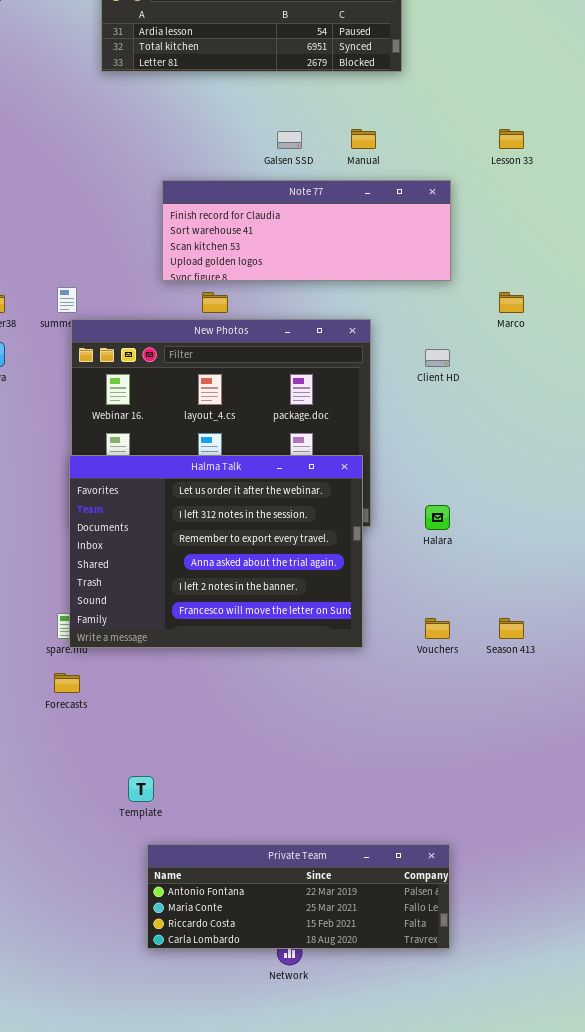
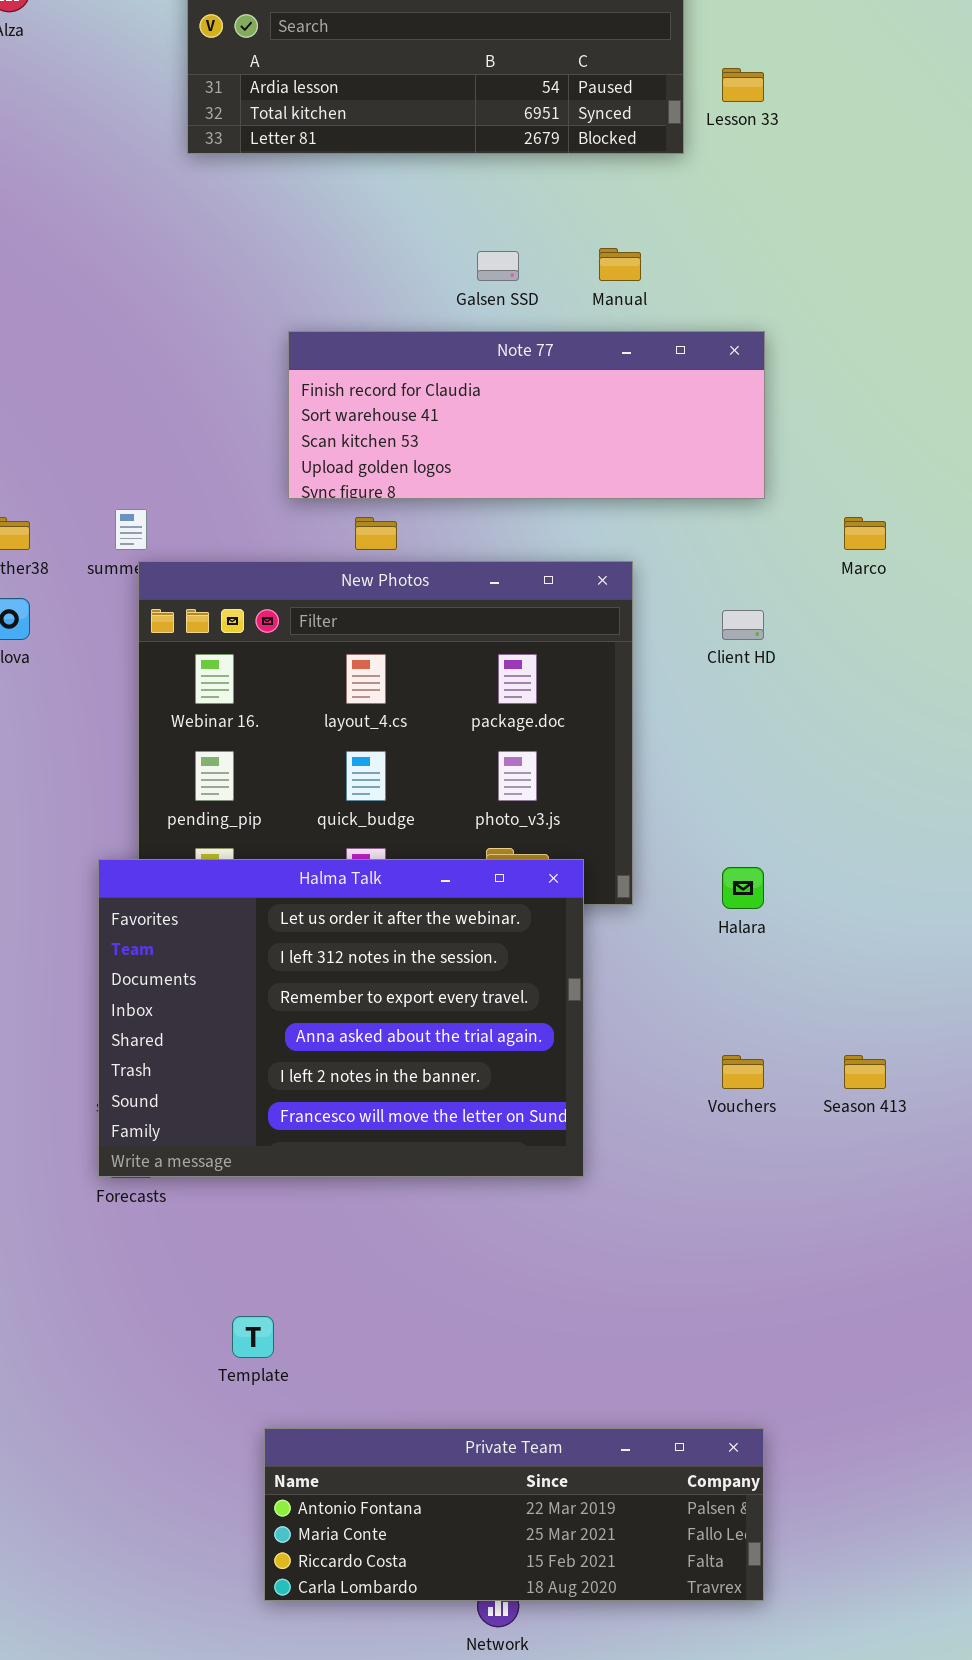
Lesson 33: [499,129,524,149] -> [722,68,764,102], moved
Halma Talk: [69,455,363,648] -> [98,859,584,1177], moved

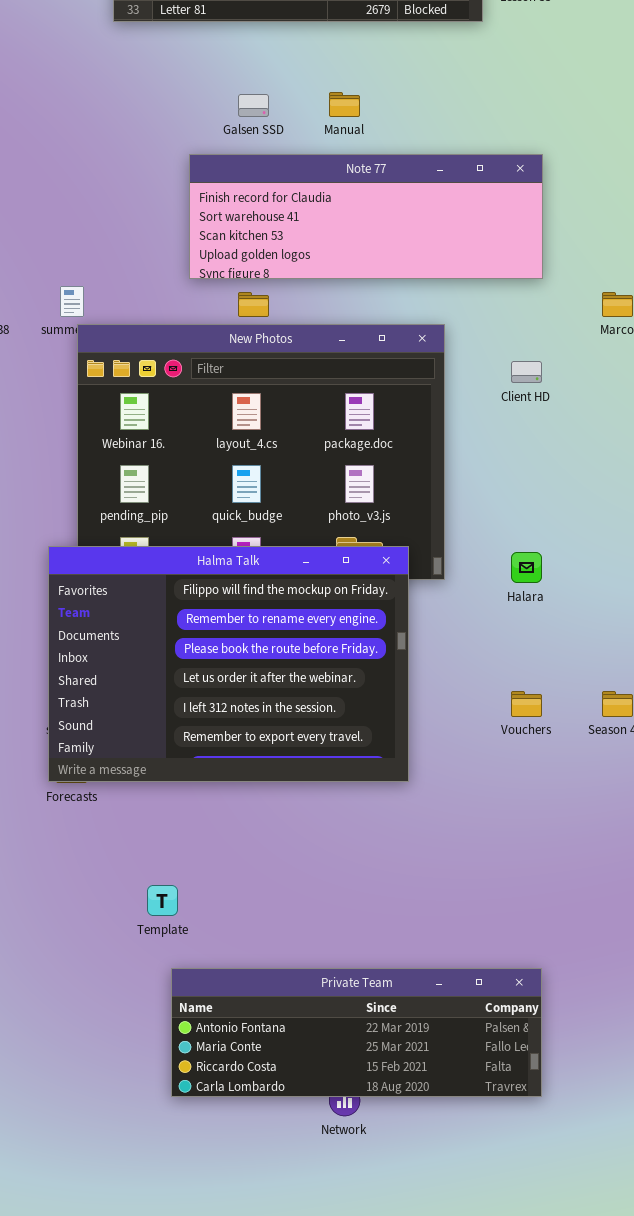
Manual: [599,248,641,281] -> [329,92,360,117], moved
Galsen SSD: [477,251,519,281] -> [238,94,269,117], moved
Halma Talk: [98,859,584,1177] -> [48,546,409,782], scrolled up 3 rows

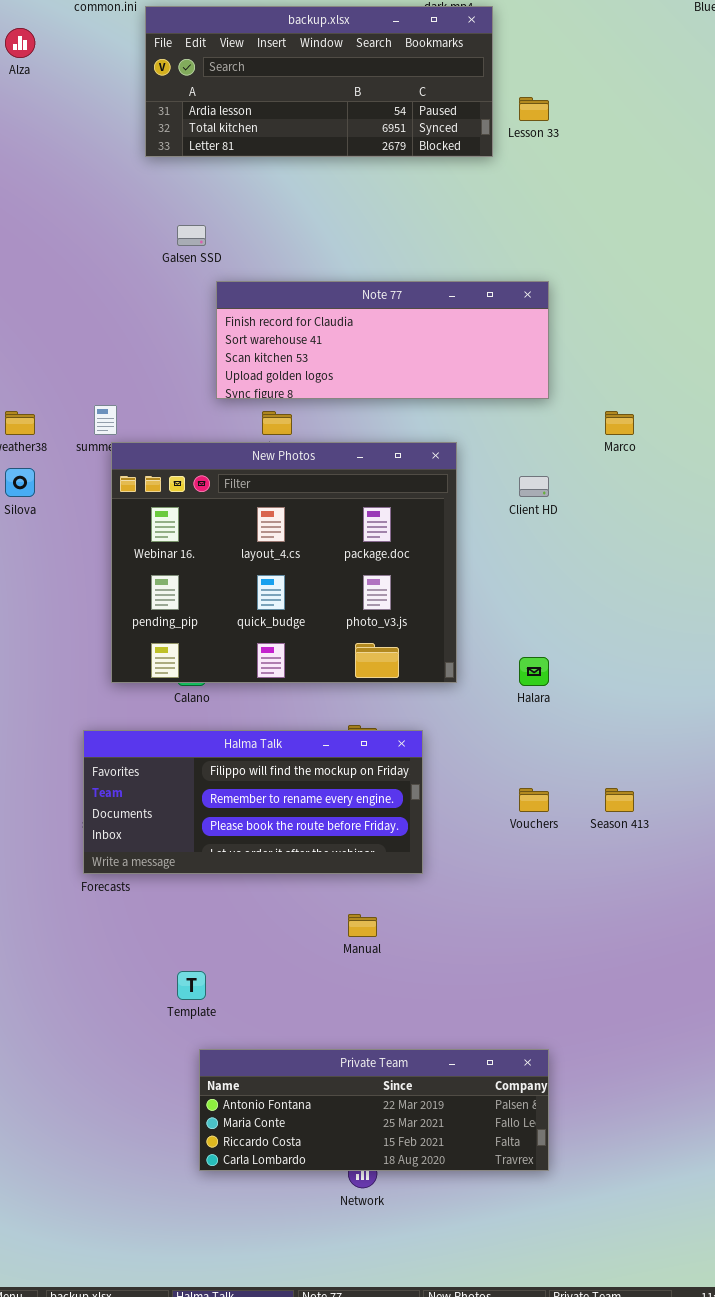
Manual: [329,92,360,117] -> [348,914,377,937], moved
Galsen SSD: [238,94,269,117] -> [177,225,206,246], moved
Halma Talk: [48,546,409,782] -> [83,730,423,874], resized

